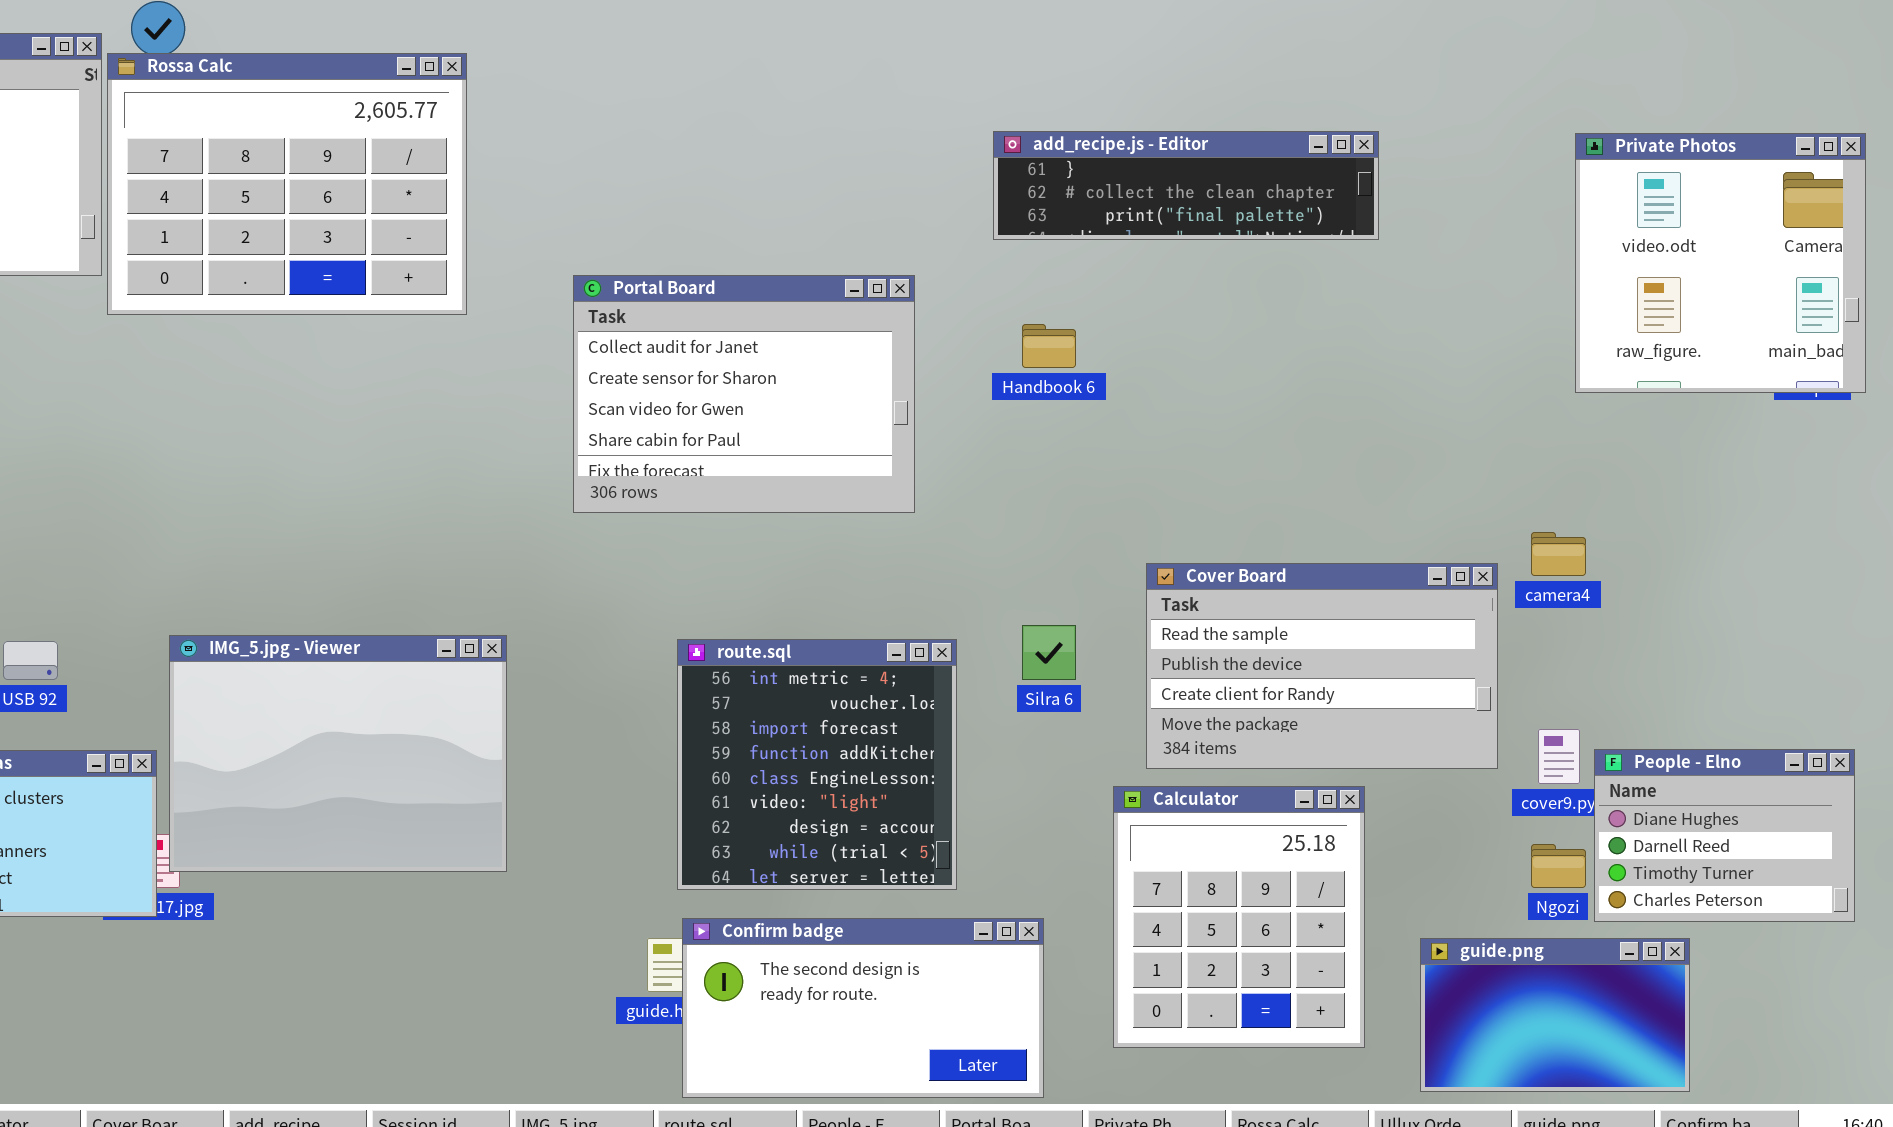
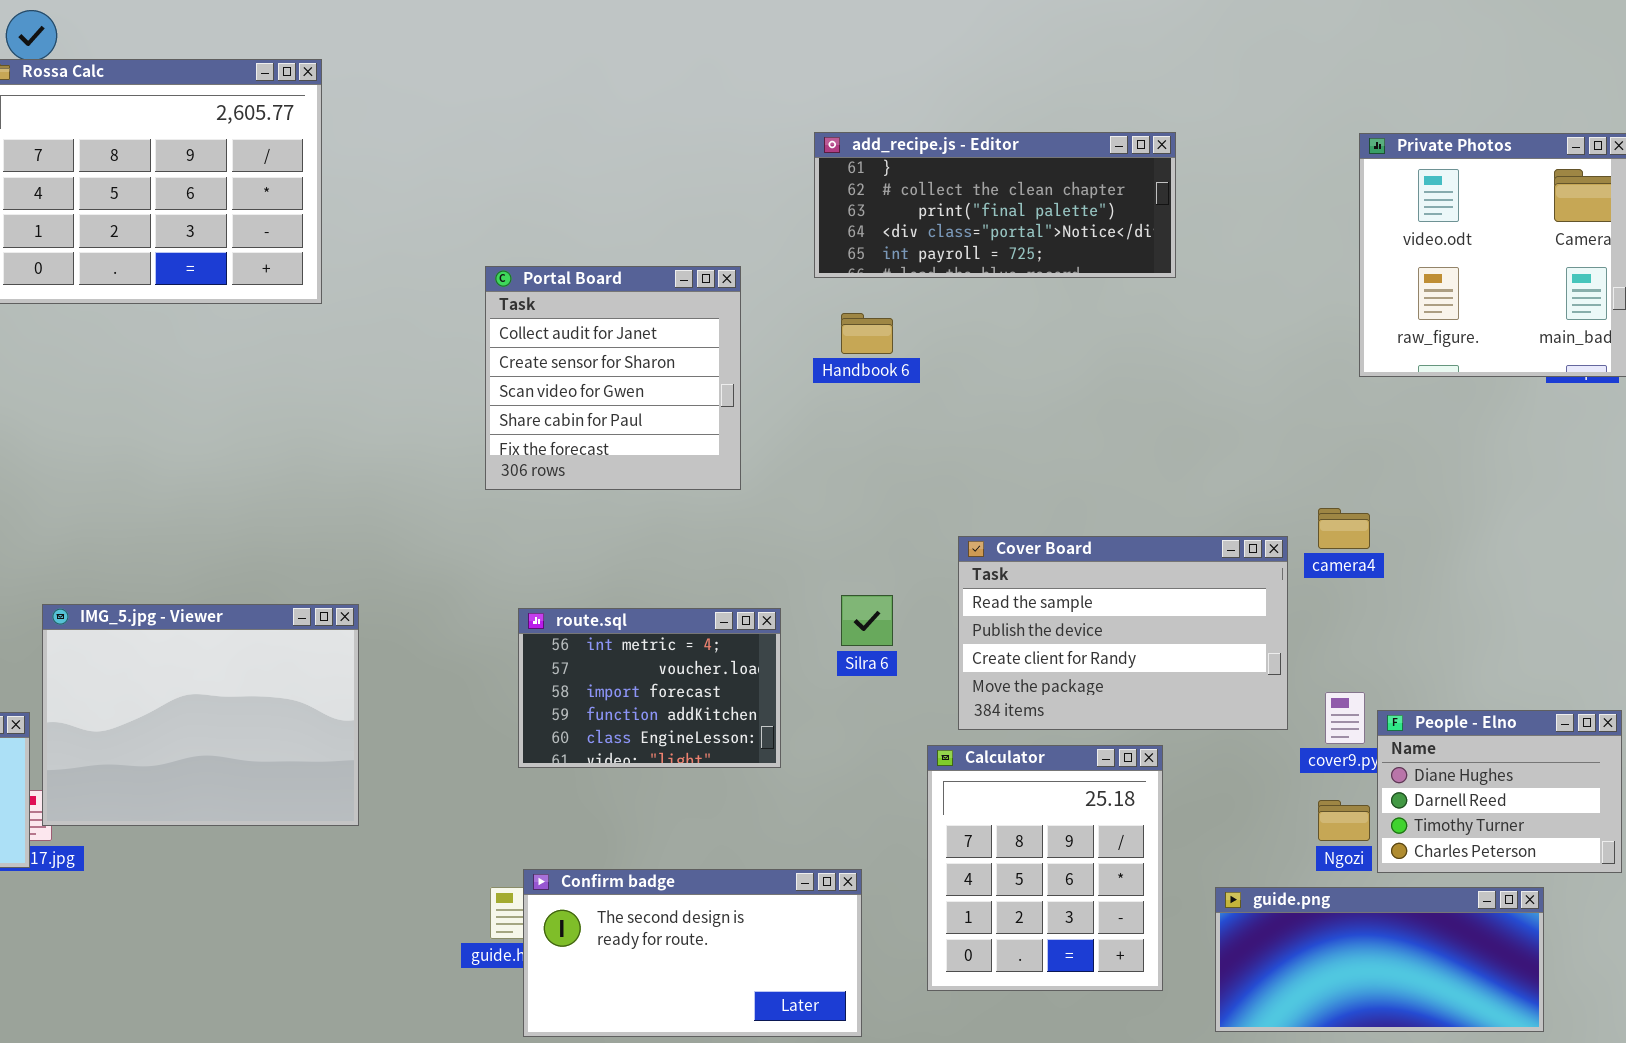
add_recipe.js - Editor: [993,131,1379,240] -> [814,132,1176,278], resized
Portal Board: [573,275,915,513] -> [485,266,741,490], resized
route.sql: [677,639,957,890] -> [518,608,781,768], resized
guide.png: [1420,938,1690,1092] -> [1215,887,1544,1032], resized

